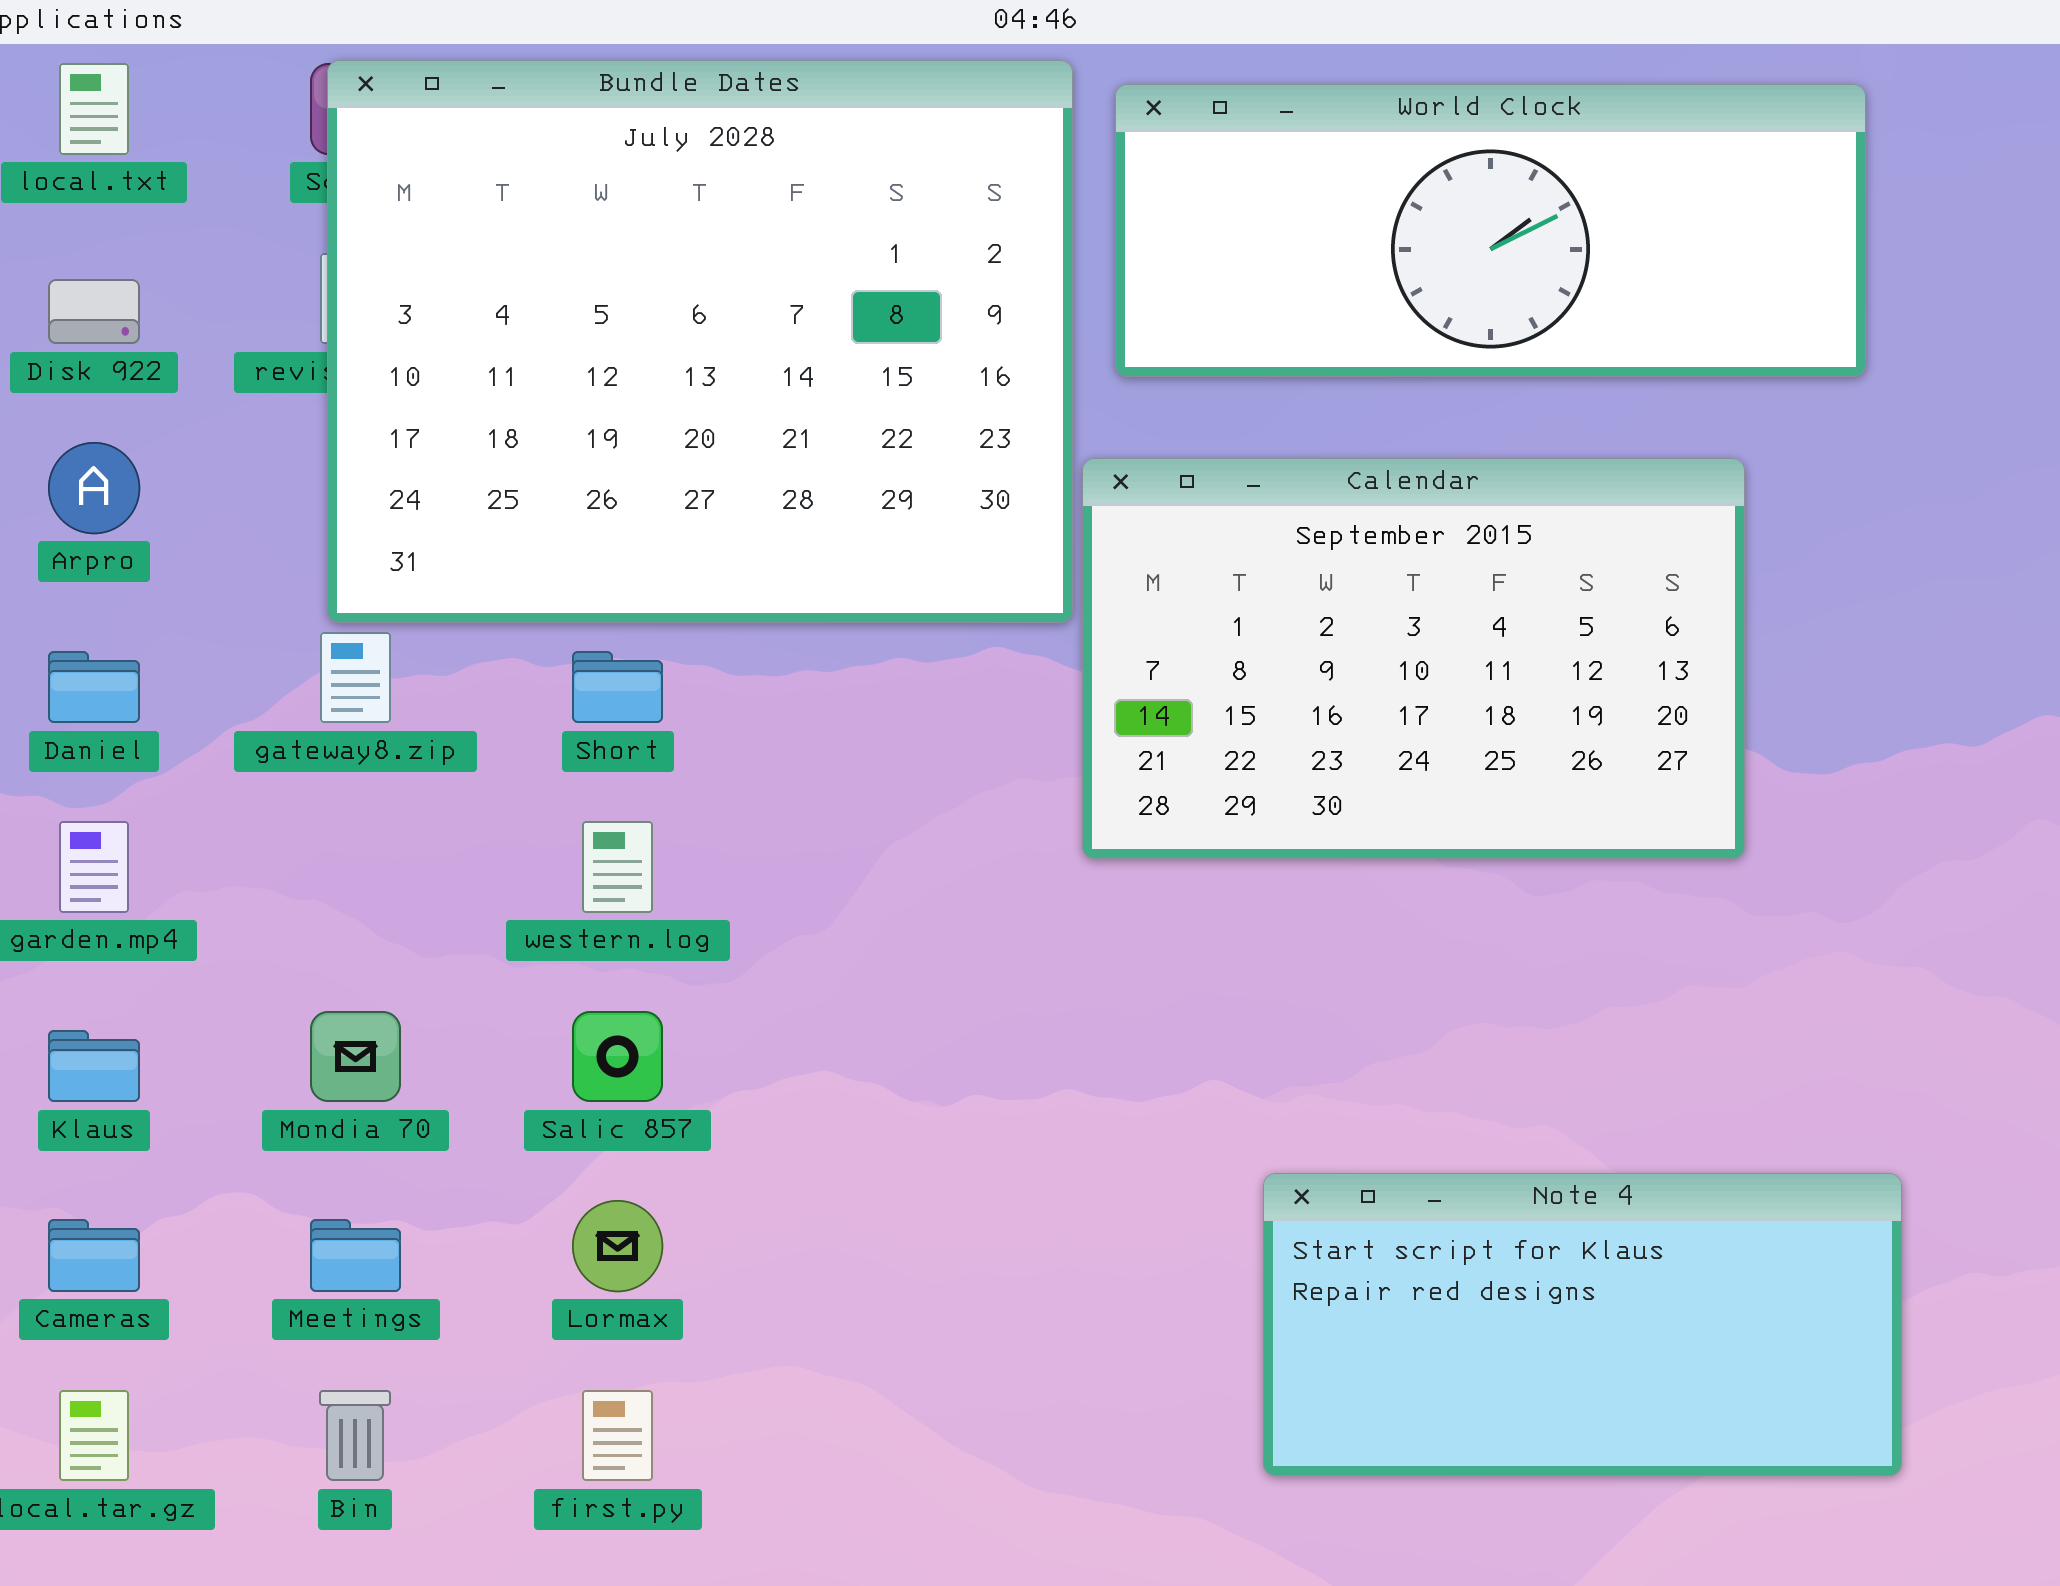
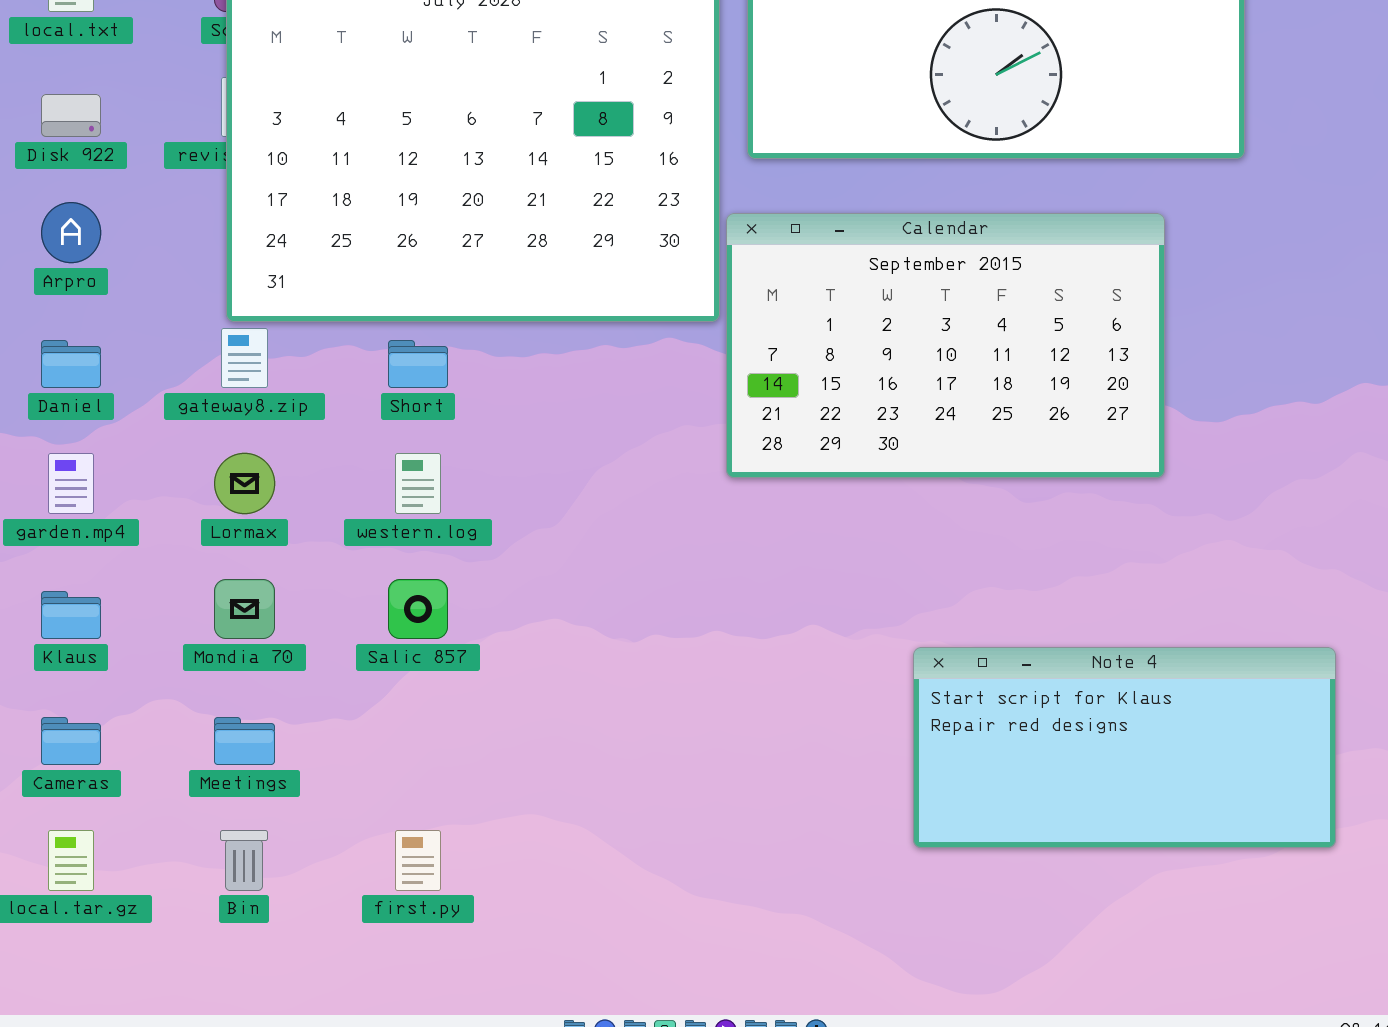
Note 4: [1263,1173,1902,1476] -> [913,647,1336,848], moved
Lormax: [572,1200,663,1292] -> [214,453,275,514], moved

